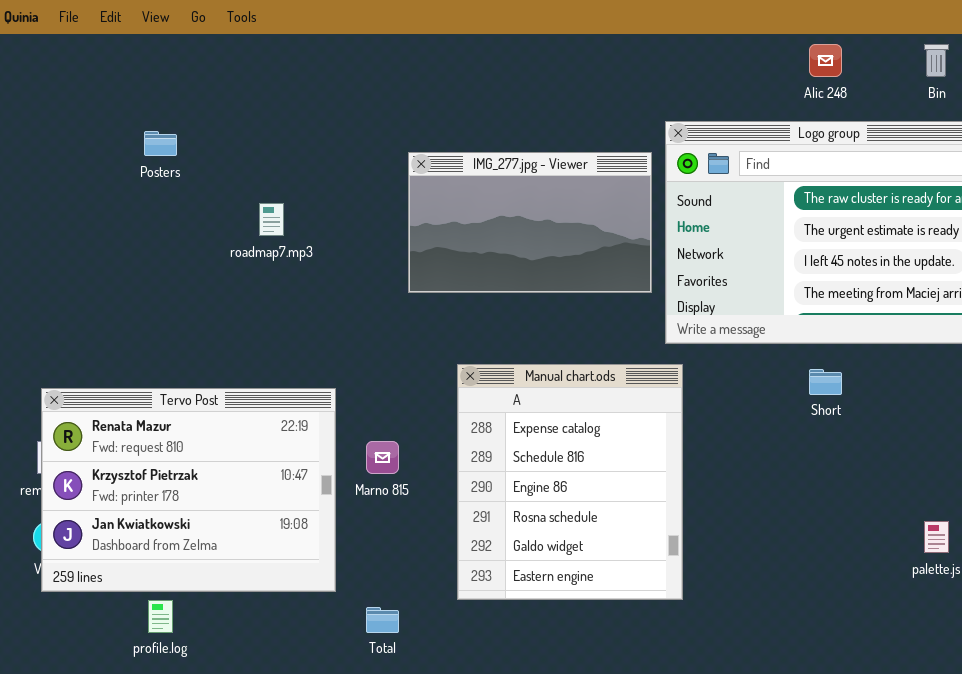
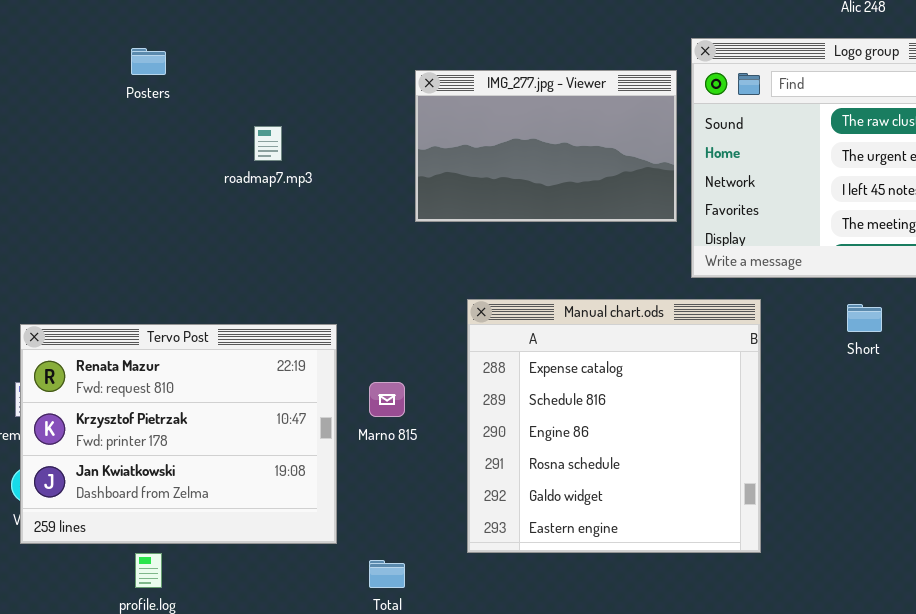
Manual chart.ods: [457,364,683,600] -> [467,299,761,553], resized

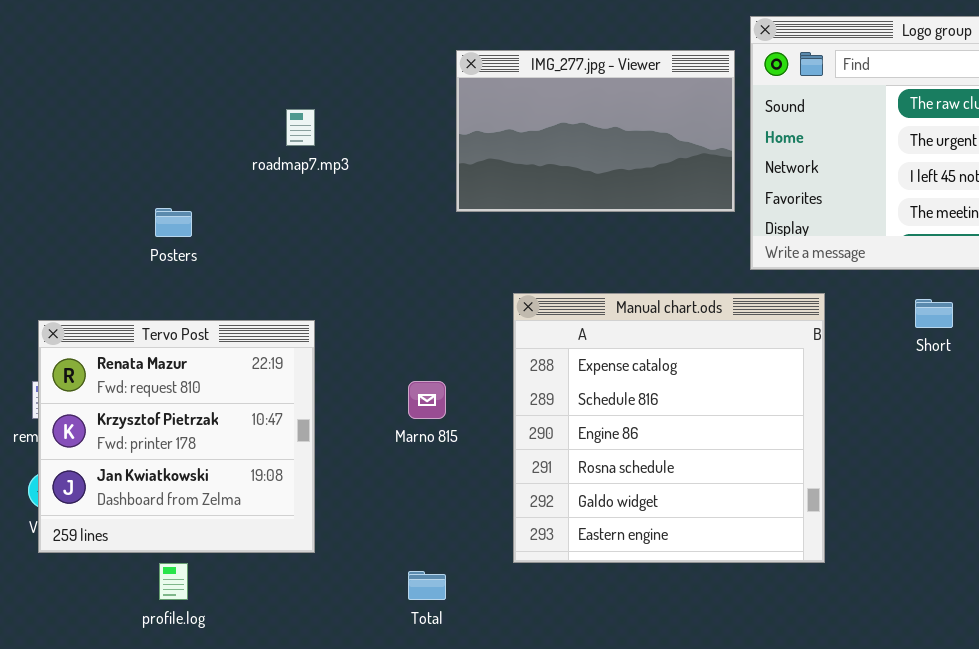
Posters: [131,48,166,75] -> [155,208,192,237], moved
Tervo Post: [20,324,337,544] -> [38,320,315,553], resized

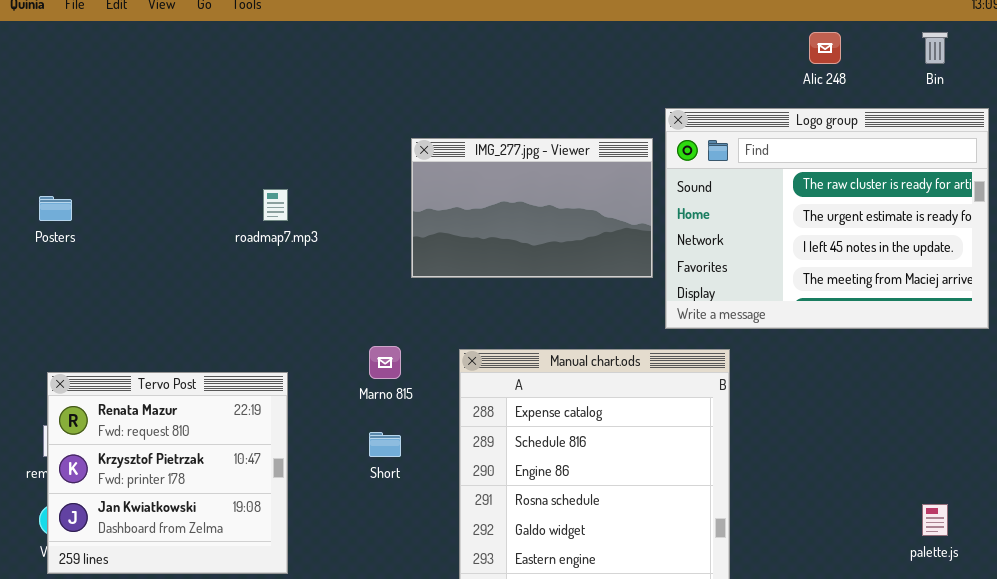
Posters: [155,208,192,237] -> [39,196,72,221], moved
Short: [915,299,953,328] -> [369,432,401,457], moved
Marno 815: [408,381,446,419] -> [369,346,401,379], moved

